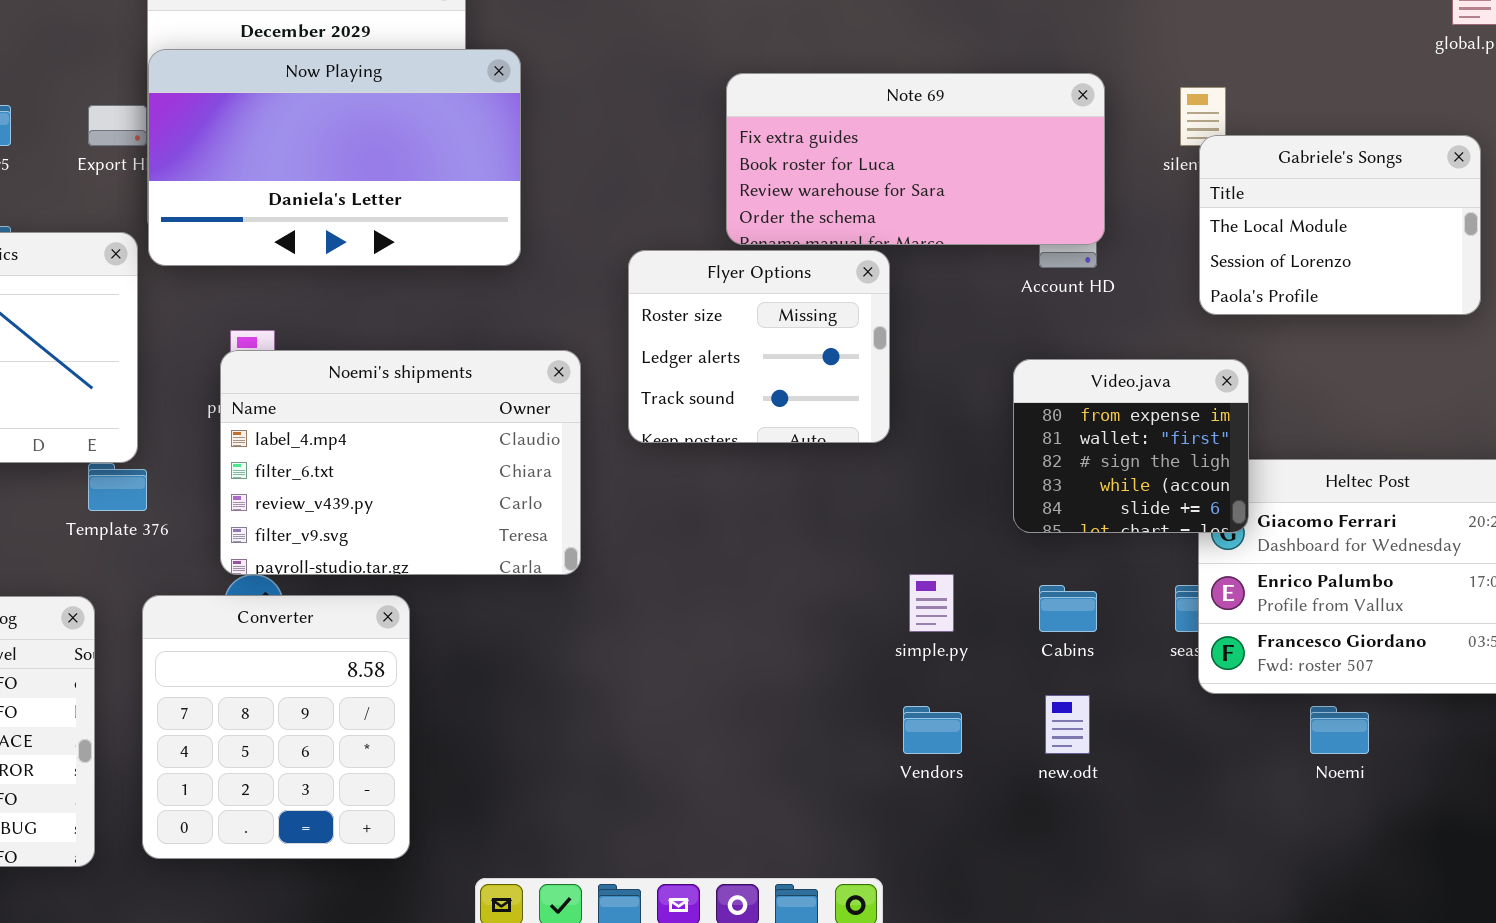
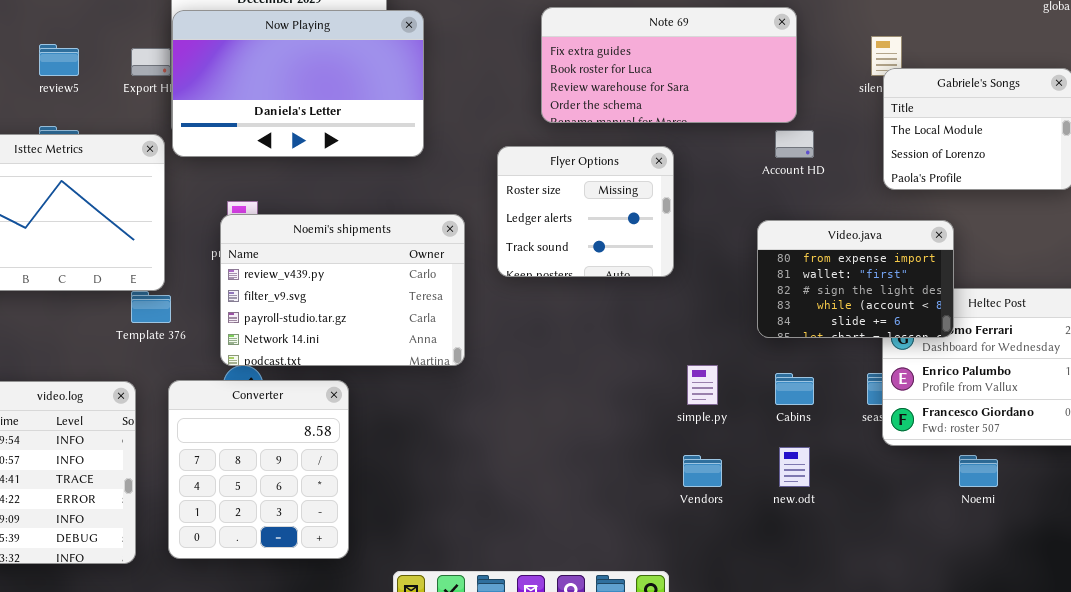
Note 69: [726,73,1105,245] -> [541,7,797,123], moved
Noemi's shipments: [220,350,581,575] -> [220,214,465,366], scrolled down 2 rows
Video.java: [1013,359,1249,533] -> [757,220,954,338], resized

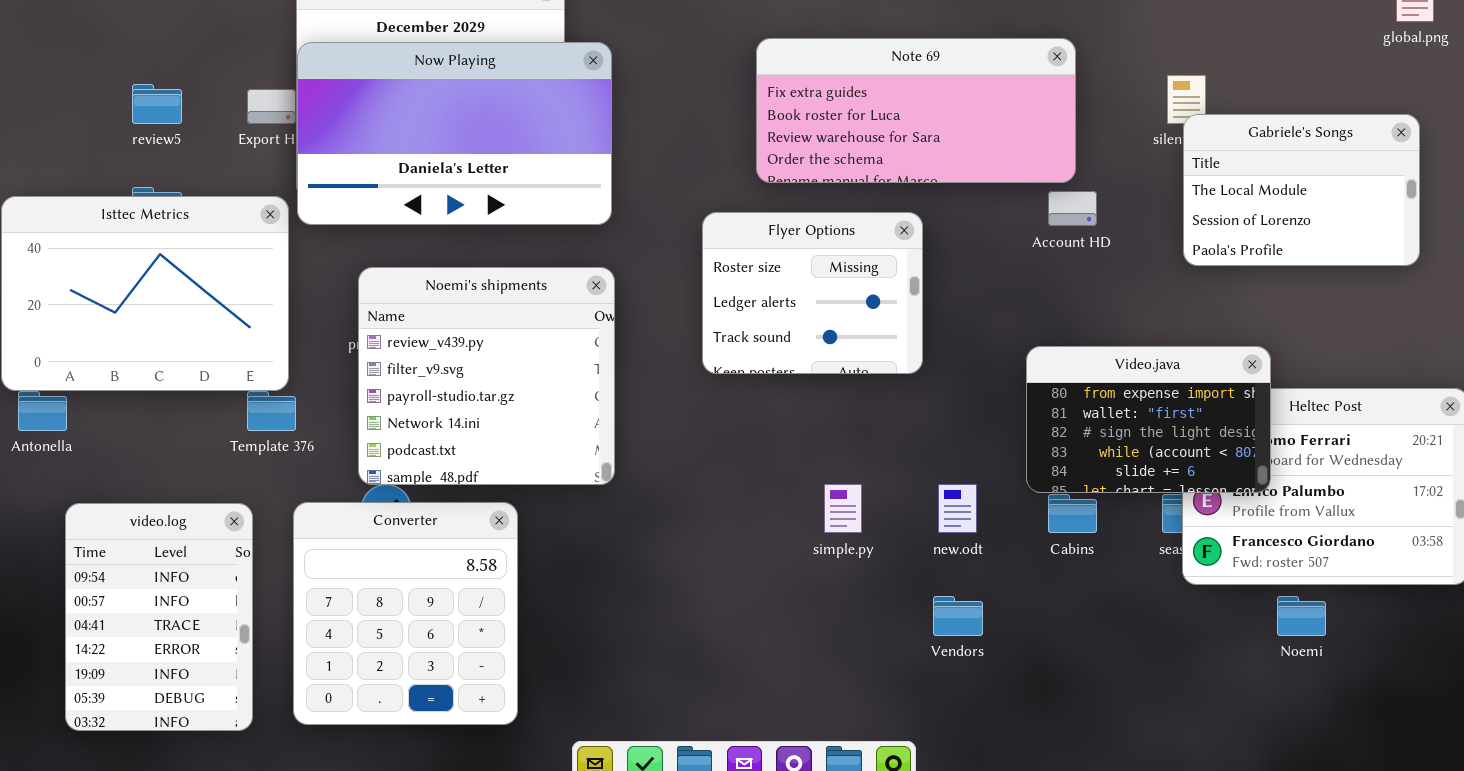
Noemi's shipments: [220,214,465,366] -> [358,267,615,485], resized
Video.java: [757,220,954,338] -> [1026,346,1271,493], moved
simple.py: [687,365,718,405] -> [824,484,862,533], moved
new.odt: [779,447,810,487] -> [938,484,977,533], moved

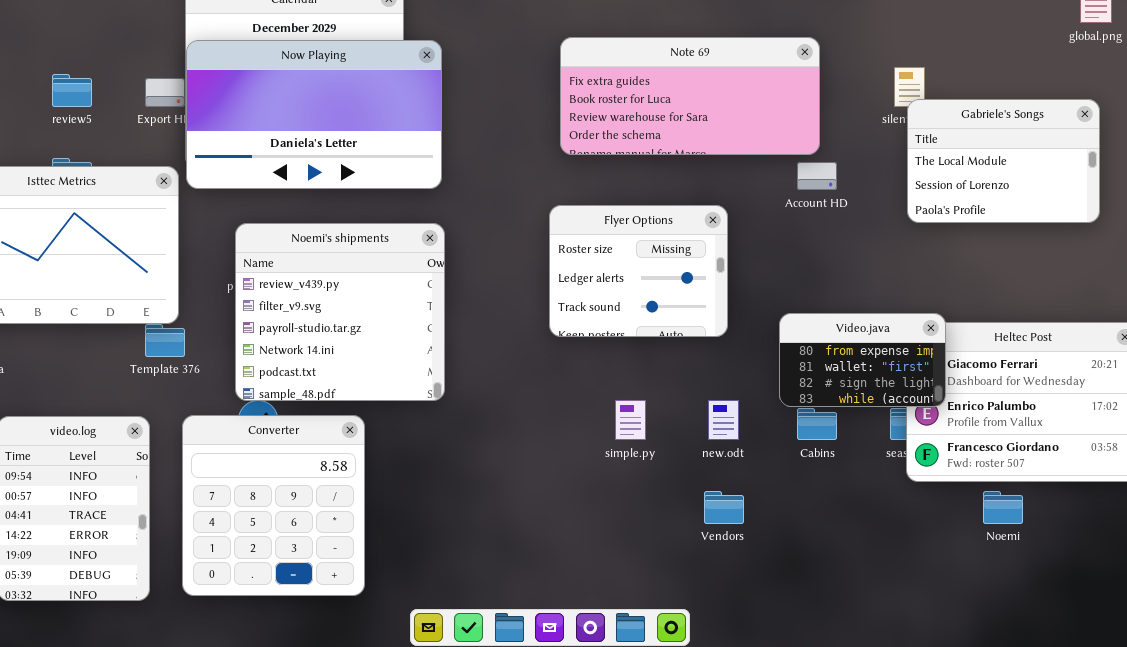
Flyer Options: [702,212,923,374] -> [549,205,728,337], moved
Video.java: [1026,346,1271,493] -> [779,313,946,407], resized

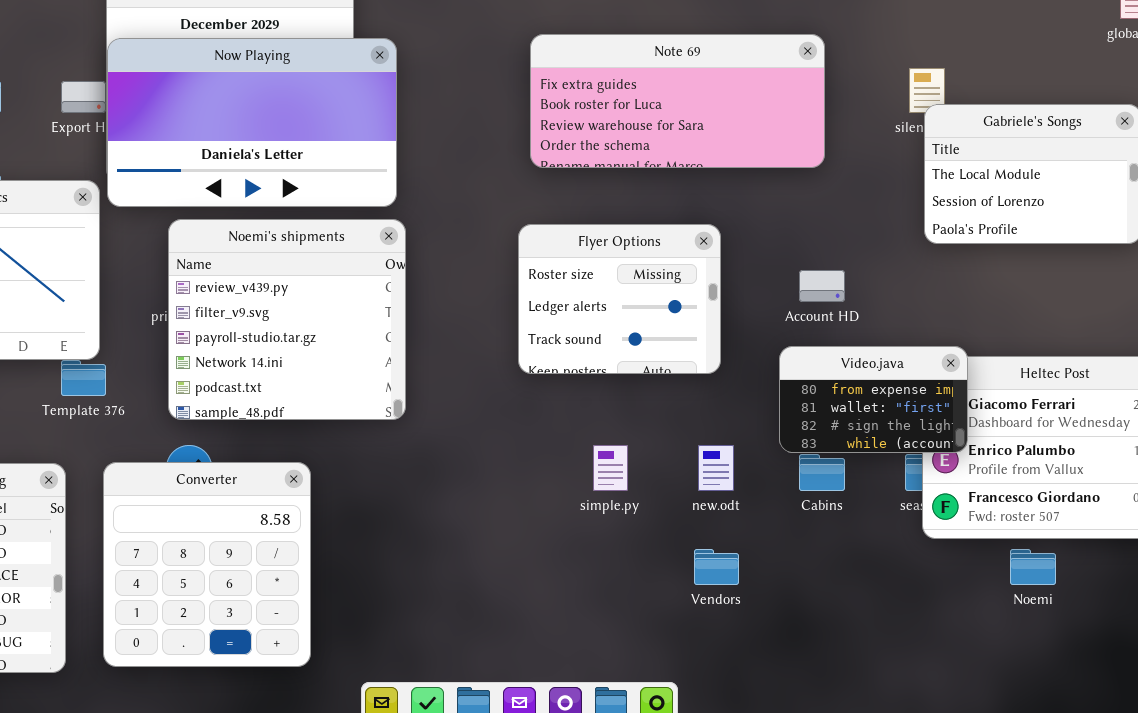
Account HD: [797,162,837,190] -> [799,270,845,302], moved
Noemi's shipments: [235,223,445,401] -> [168,219,406,420], moved

